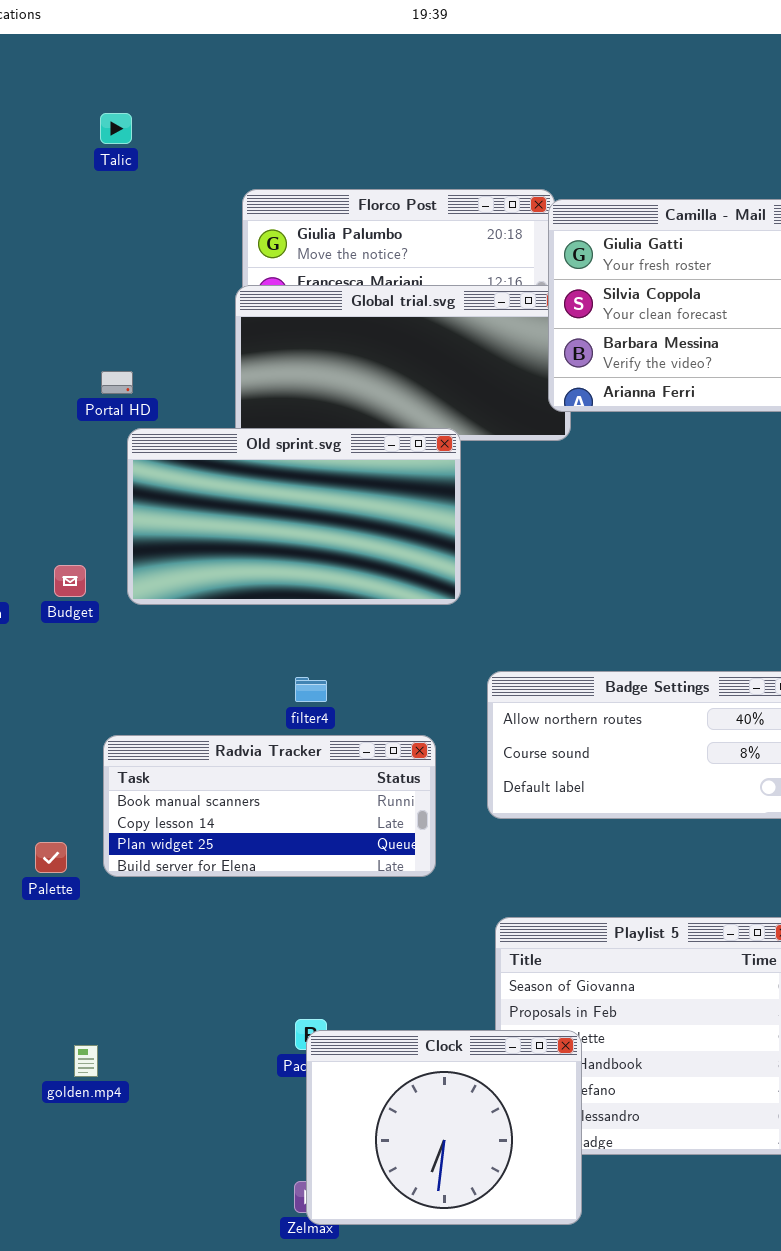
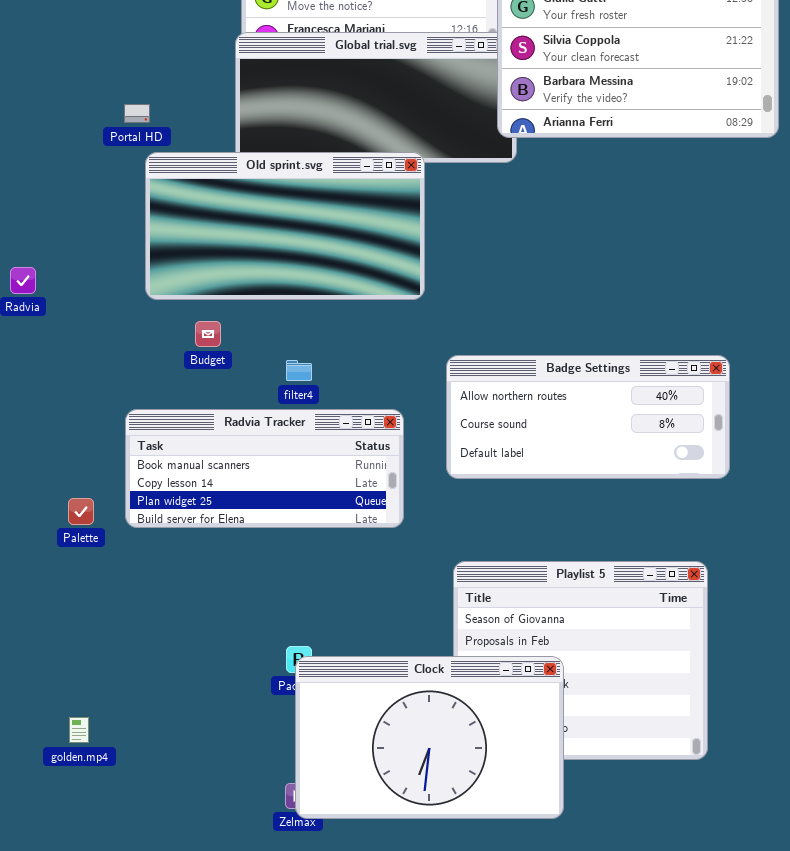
Budget: [54,565,86,597] -> [195,321,221,347], moved
Clock: [306,1030,582,1225] -> [295,656,564,819], resized
golden.mp4: [74,1045,98,1077] -> [69,717,89,743], moved

